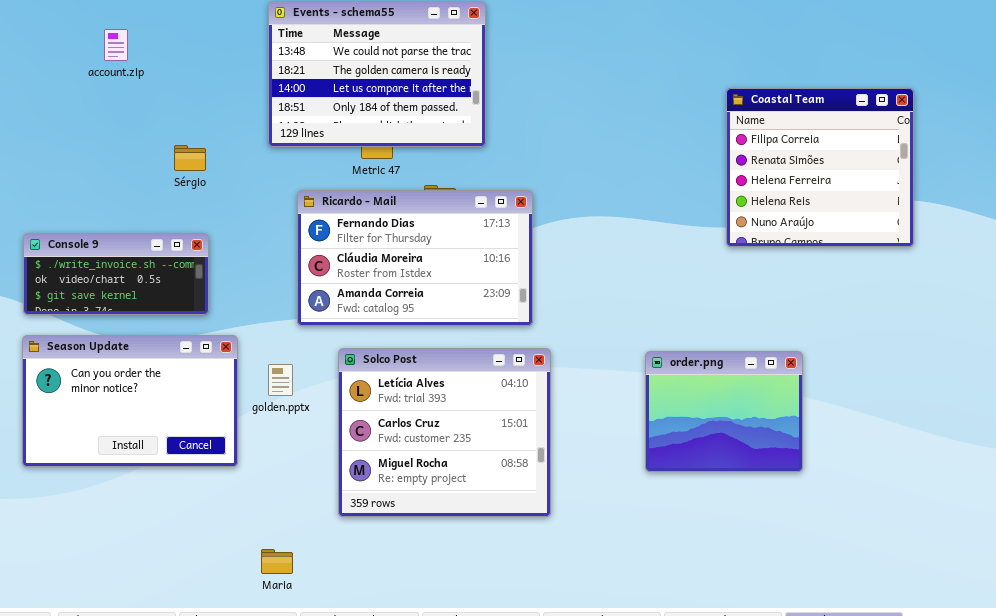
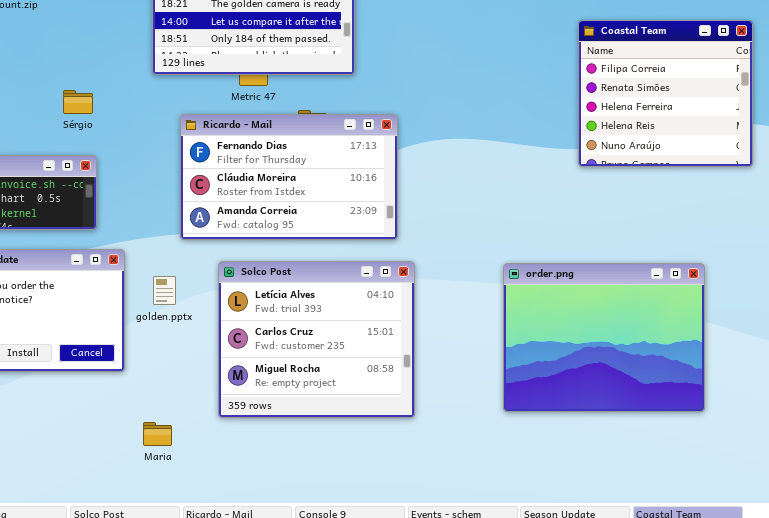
Sérgio: [174,145,206,171] -> [63,90,93,114], moved
order.png: [645,351,803,472] -> [503,263,705,412], resized
Maria: [261,549,293,574] -> [143,422,172,446], moved

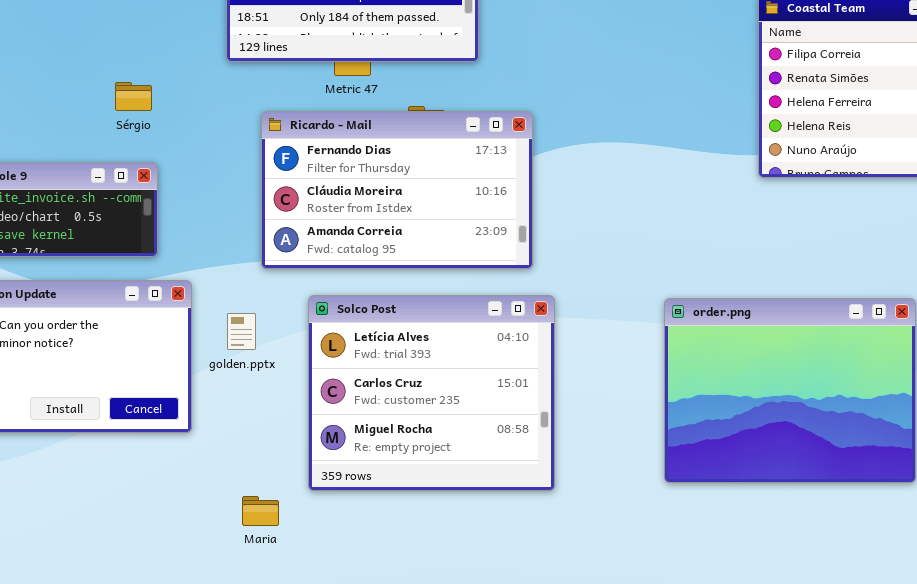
Maria: [143,422,172,446] -> [242,496,279,526], moved

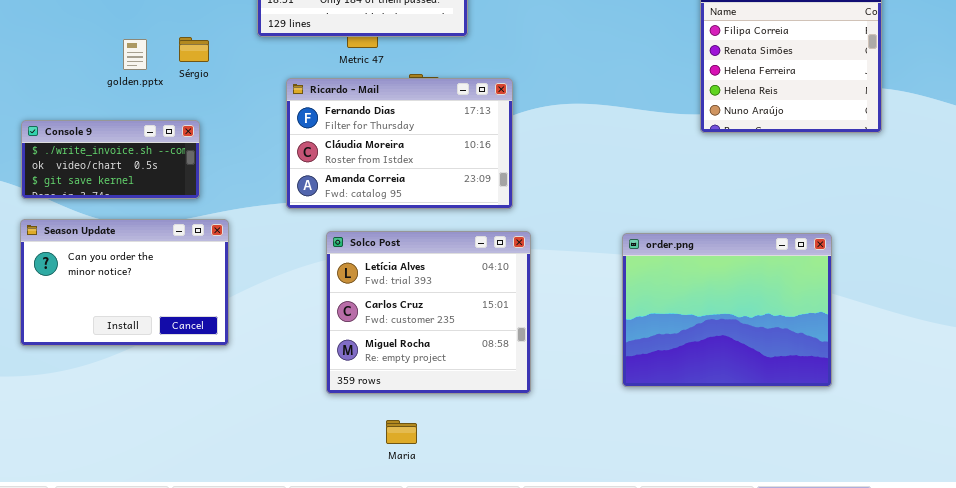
Sérgio: [115,82,152,111] -> [179,37,209,62], moved
golden.pptx: [227,313,256,350] -> [123,39,147,70], moved
Maria: [242,496,279,526] -> [386,420,417,444], moved

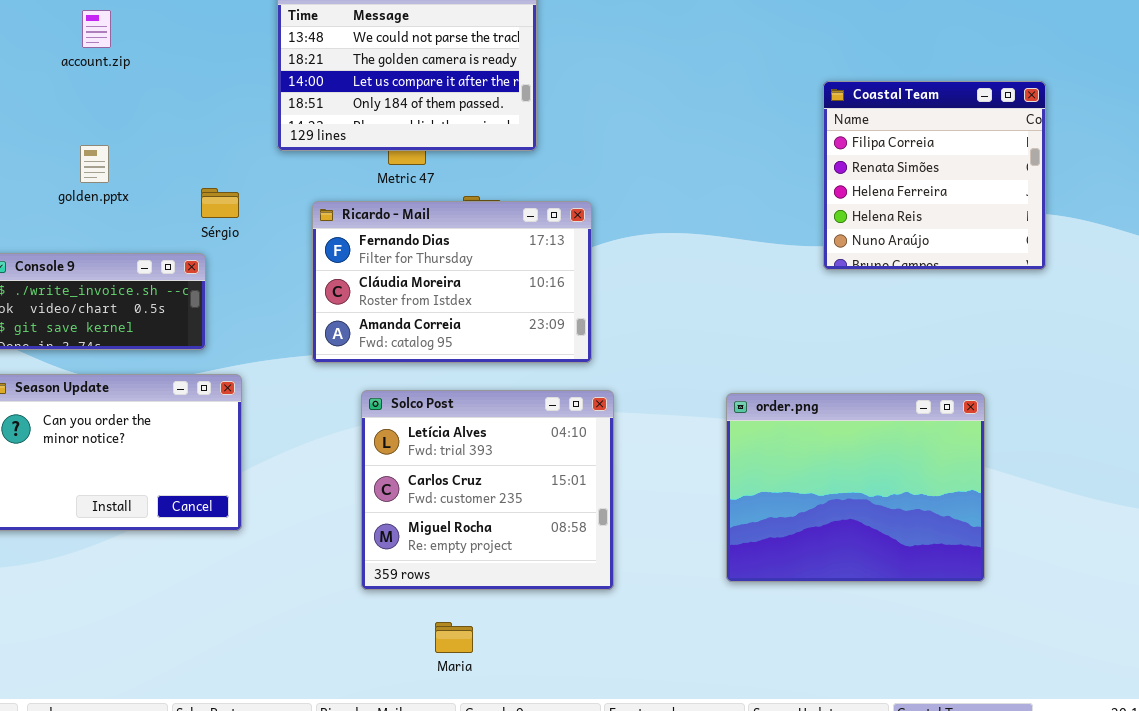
Sérgio: [179,37,209,62] -> [201,188,239,218], moved
golden.pptx: [123,39,147,70] -> [80,145,109,183], moved

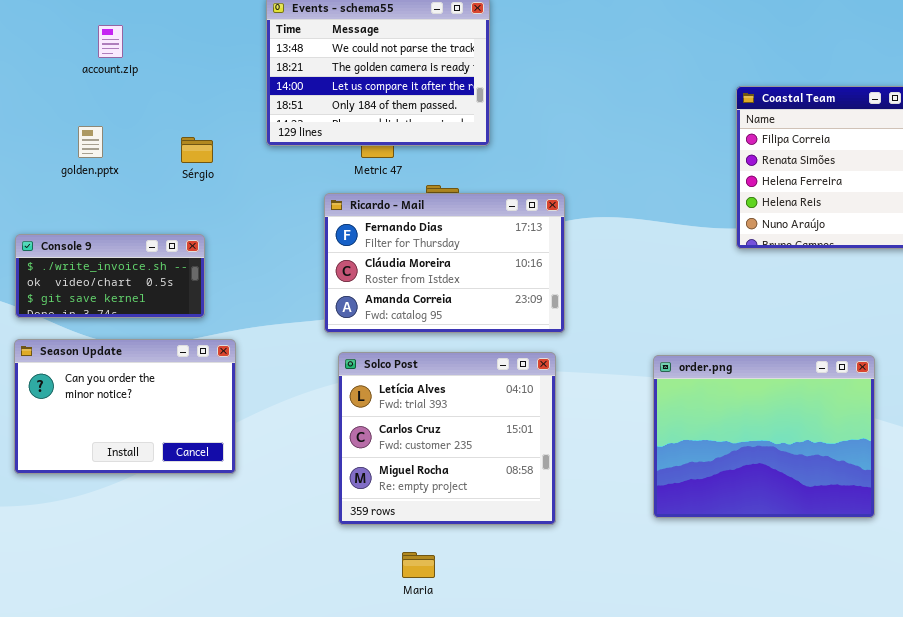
golden.pptx: [80,145,109,183] -> [78,126,103,158], moved
Sérgio: [201,188,239,218] -> [181,137,213,163], moved
Ricardo - Mail: [312,201,592,363] -> [324,193,565,333], moved

